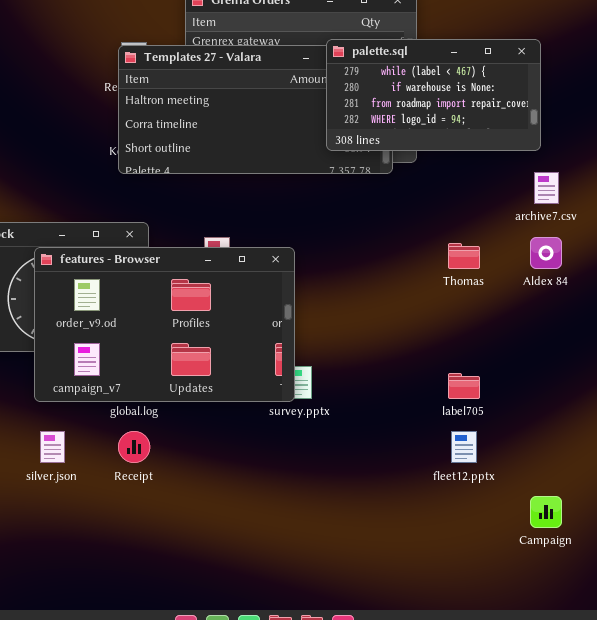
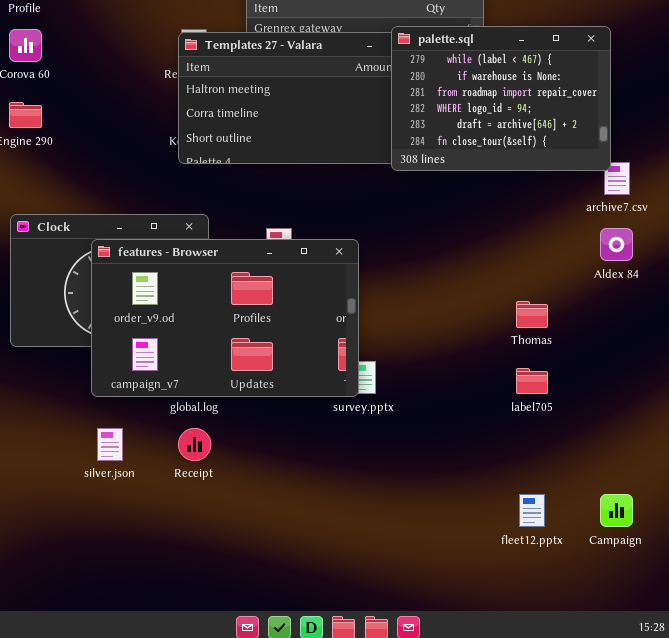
palette.sql: [326,39,541,151] -> [391,26,611,171], resized
Thomas: [448,243,480,269] -> [516,301,548,328], moved
fleet12.pptx: [451,431,477,463] -> [519,494,545,527], moved

